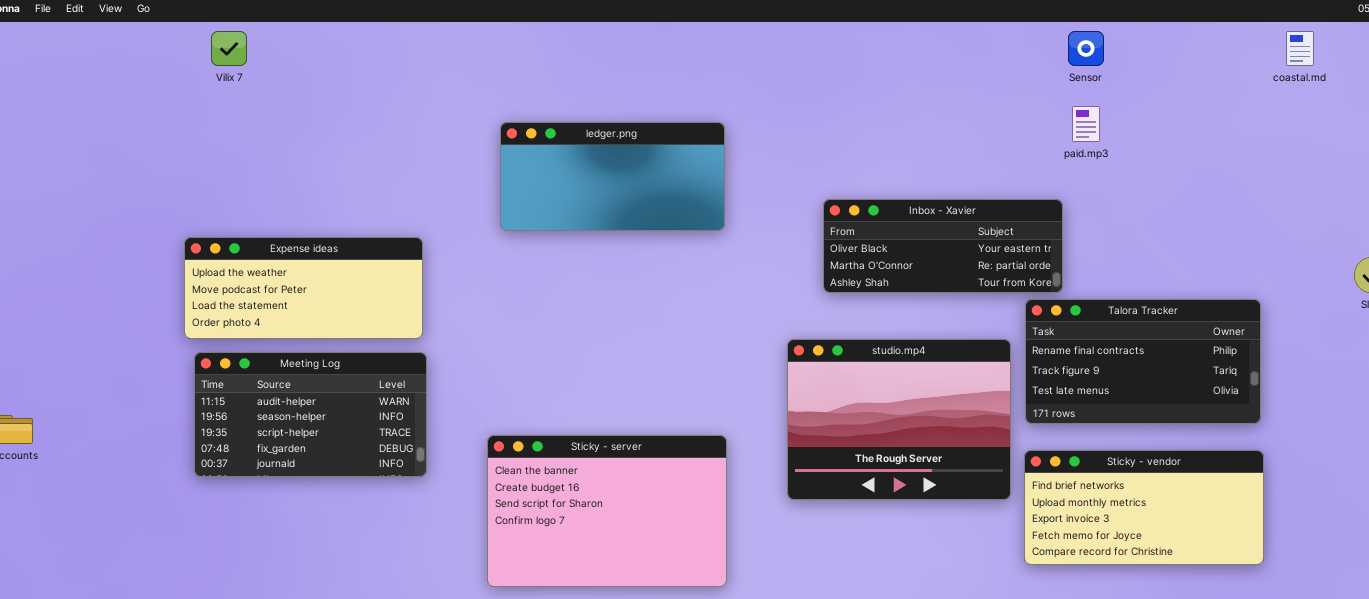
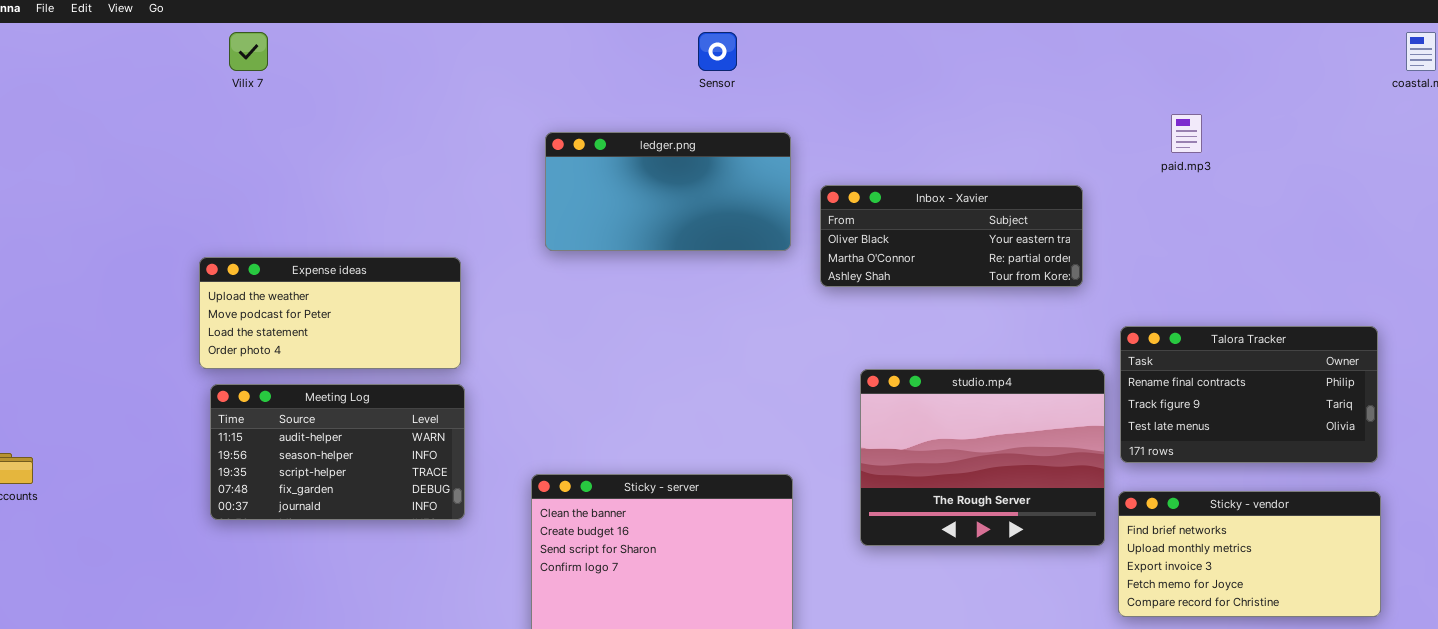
Sensor: [1068,31,1104,66] -> [698,32,737,71], moved
Inbox - Xavier: [823,199,1063,293] -> [820,185,1083,287], moved

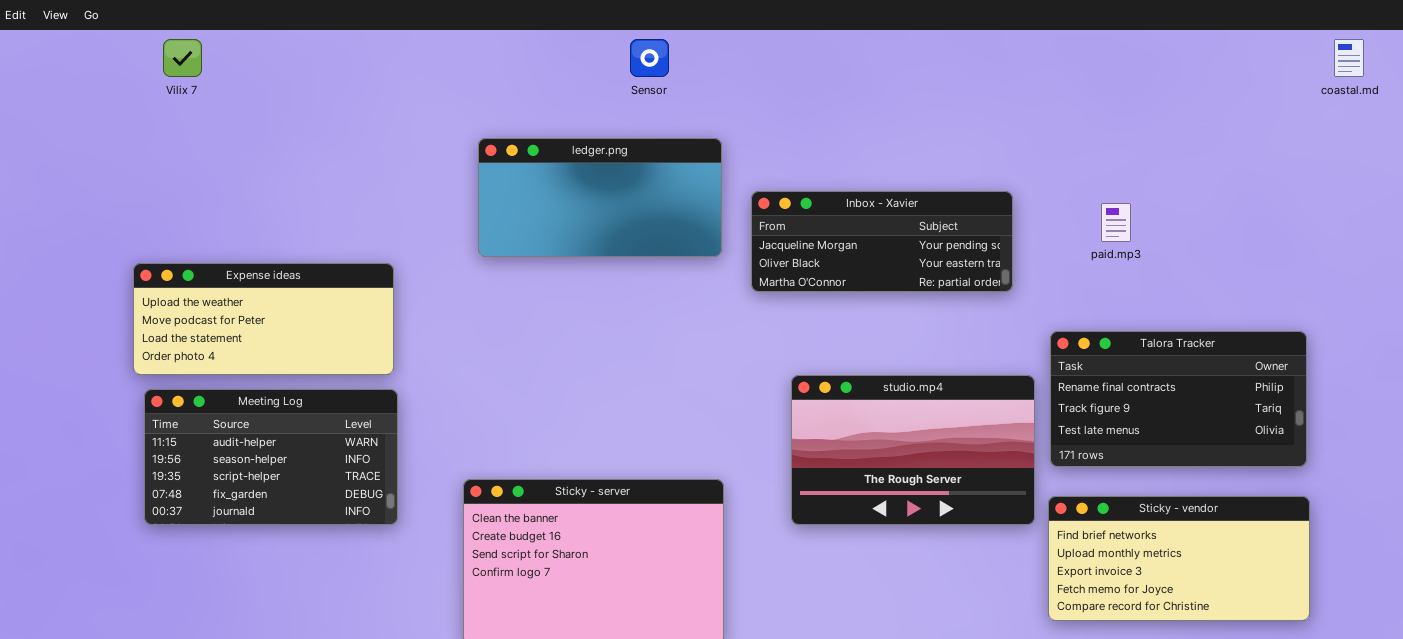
paid.mp3: [1171,114,1202,153] -> [1101,203,1131,242], moved
Inbox - Xavier: [820,185,1083,287] -> [751,191,1013,292], scrolled up 1 row
studio.mp4: [860,369,1105,546] -> [791,375,1035,525], resized

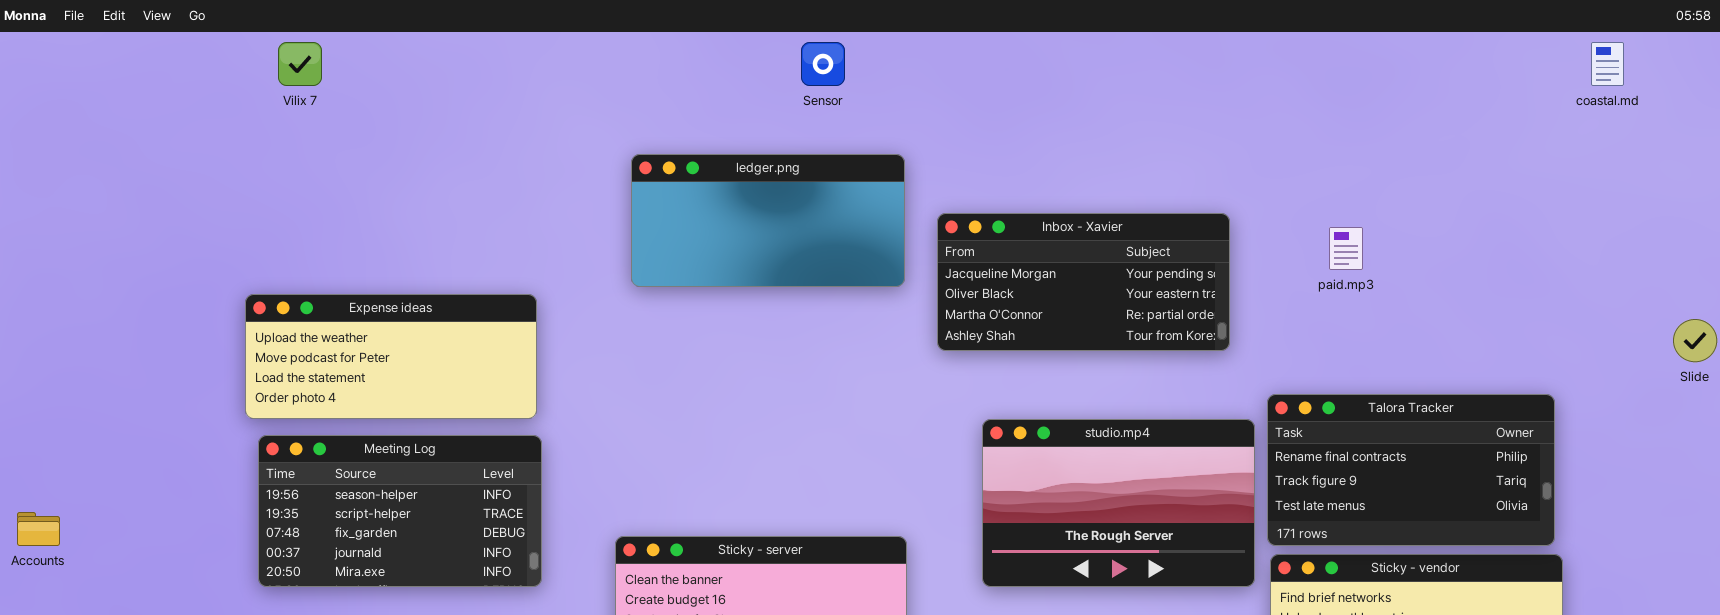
Inbox - Xavier: [751,191,1013,292] -> [937,213,1230,351], resized
Talora Tracker: [1050,331,1307,467] -> [1267,394,1555,546], moved
Meeting Log: [144,389,398,525] -> [258,435,542,587], scrolled down 1 row

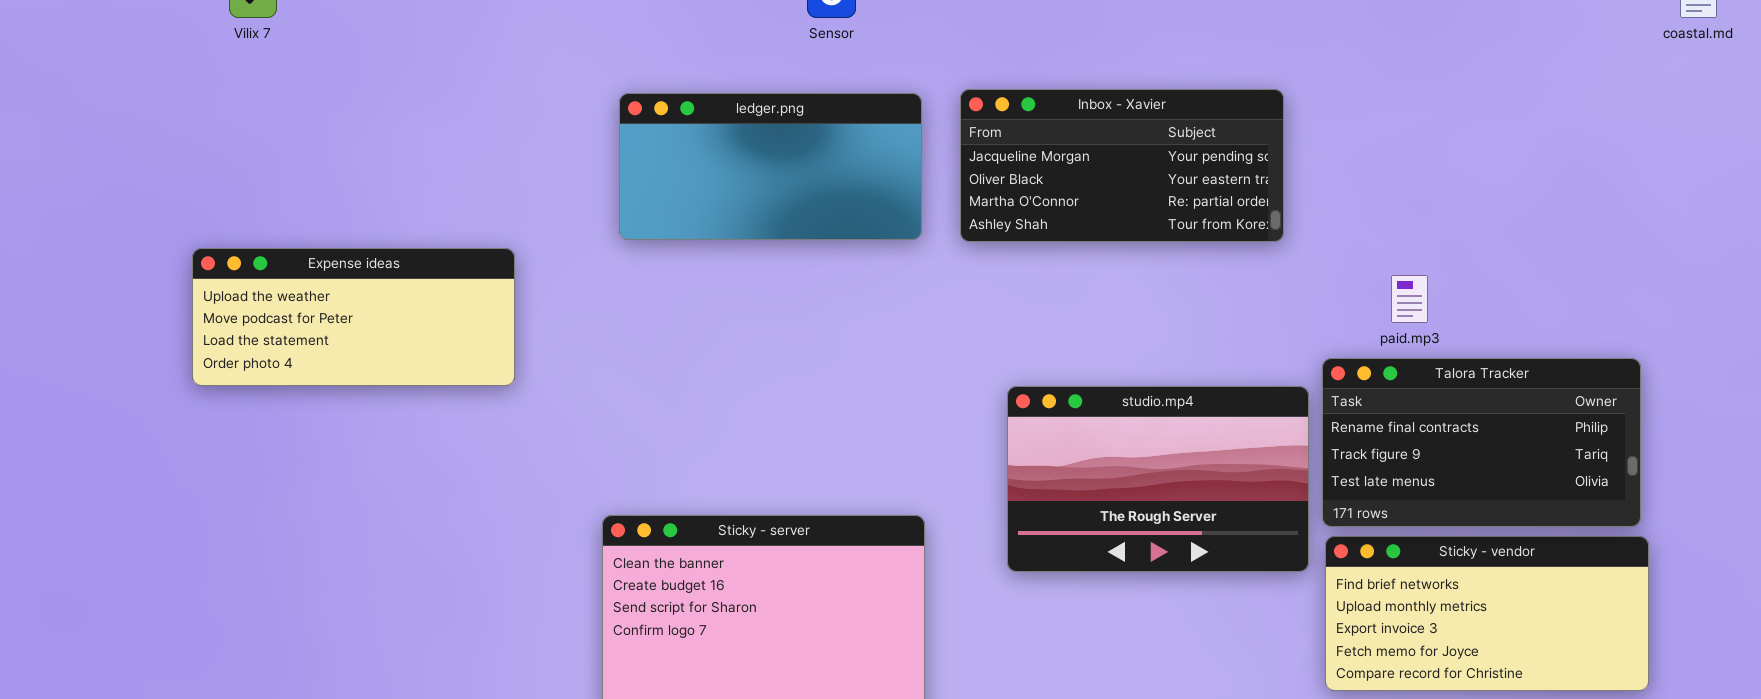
Inbox - Xavier: [937,213,1230,351] -> [960,89,1284,242], moved
paid.mp3: [1329,227,1363,270] -> [1391,275,1428,323], moved
Meeting Log: [258,435,542,587] -> none, closed

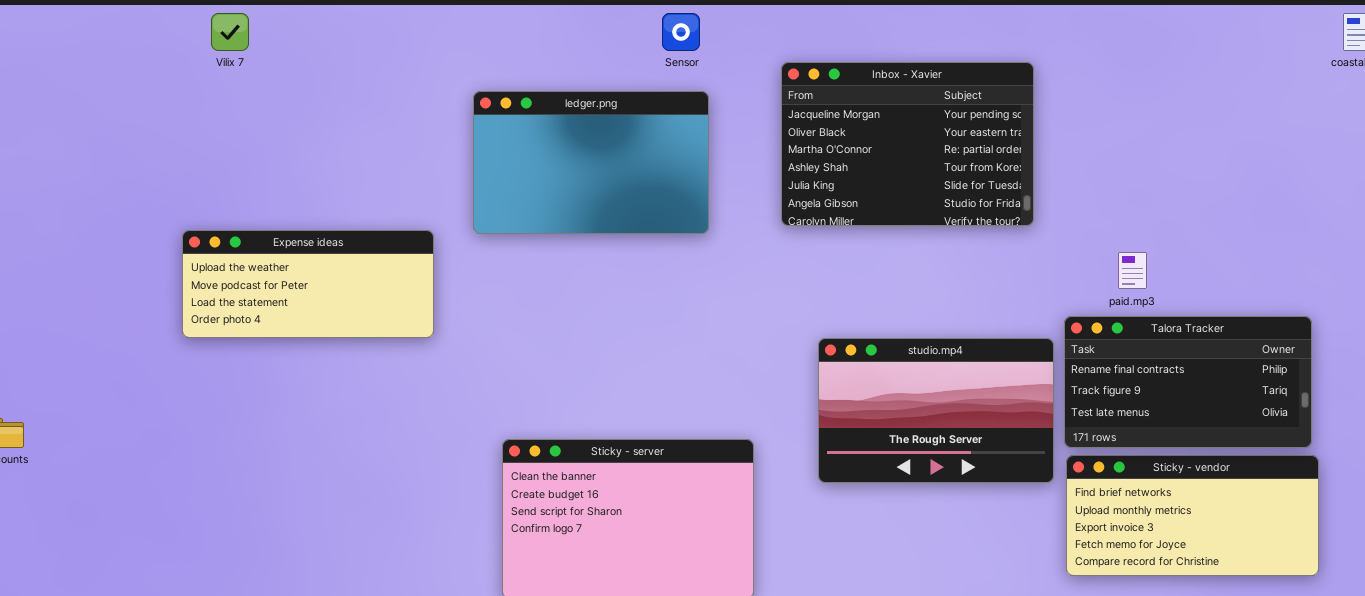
Inbox - Xavier: [960,89,1284,242] -> [781,62,1034,226], resized
ledger.png: [619,93,922,240] -> [473,91,709,234], moved, resized

